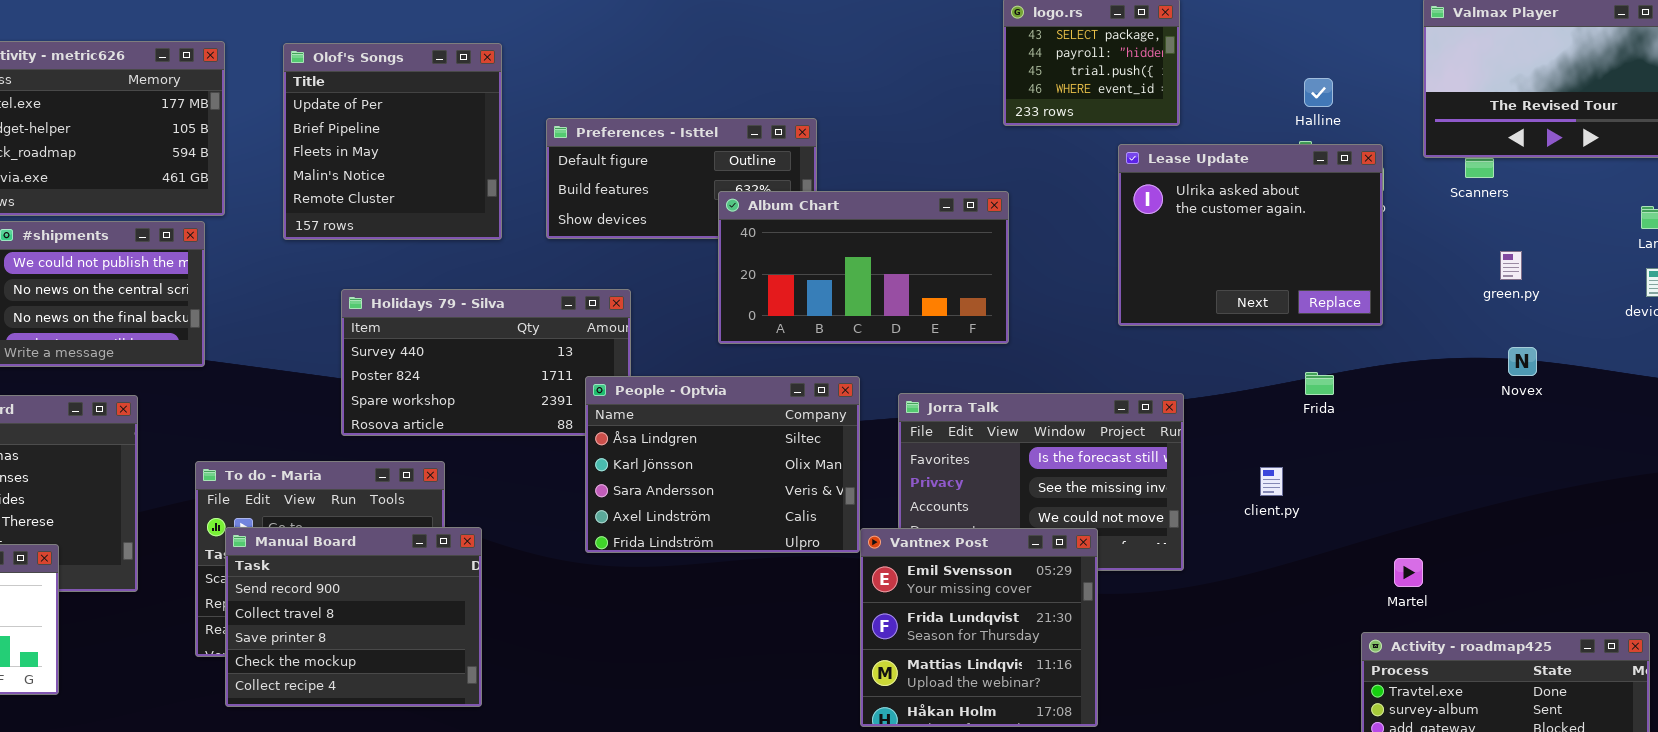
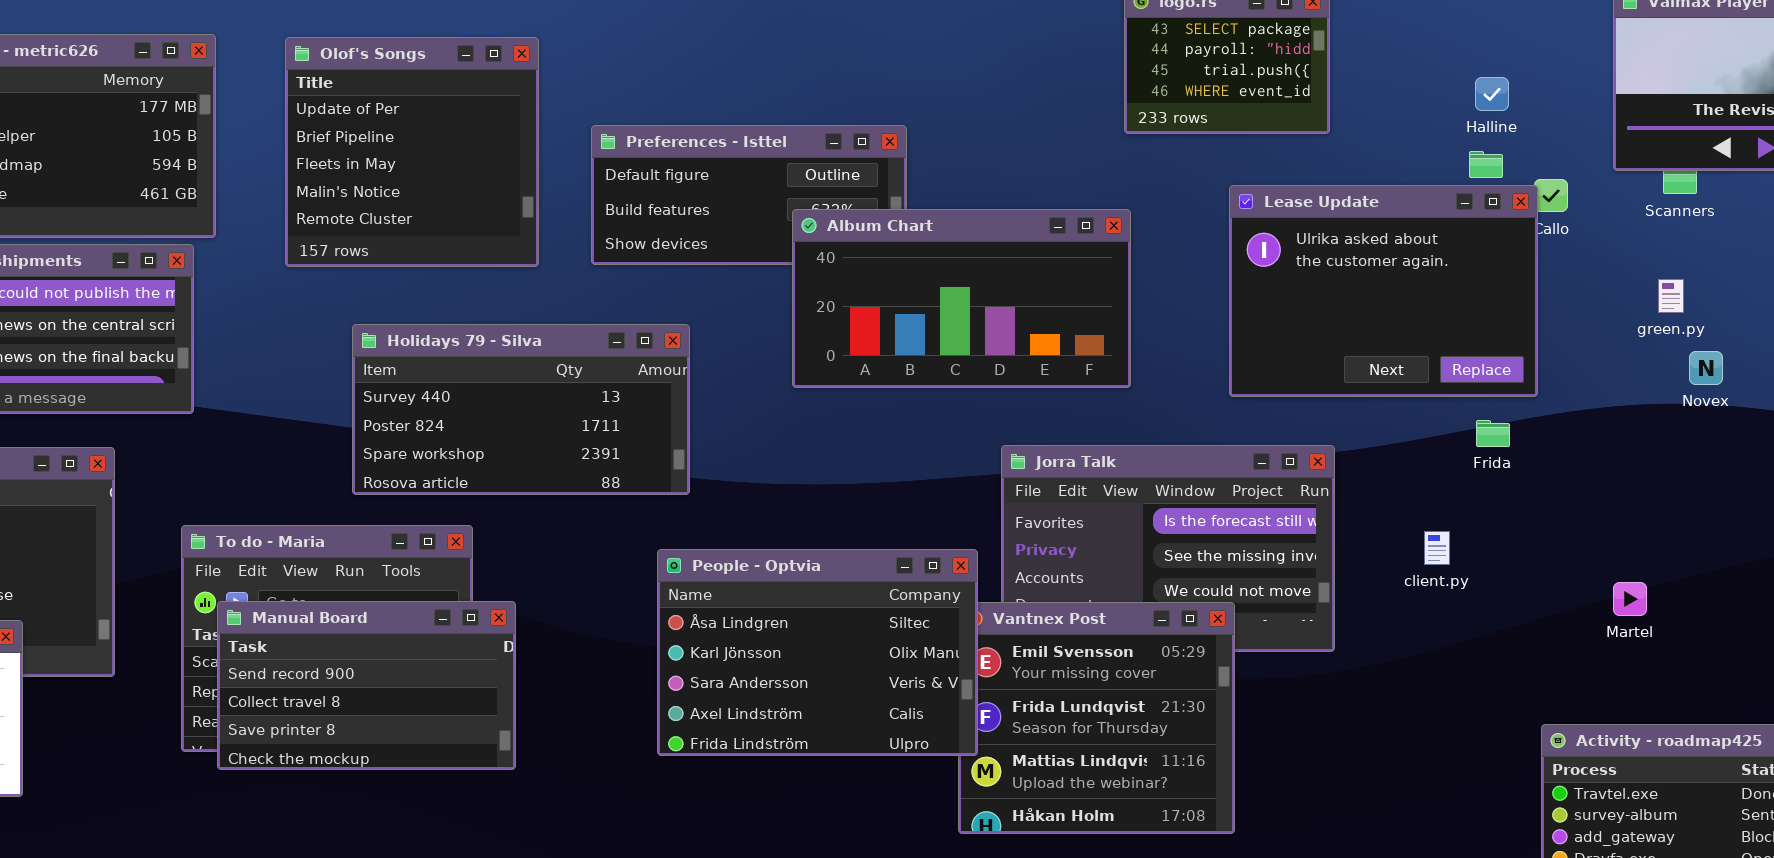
Lease Update: [1118,144,1383,326] -> [1229,185,1538,397], moved
green.py: [1500,251,1522,280] -> [1658,279,1684,313], moved
Novex: [1508,347,1537,376] -> [1689,351,1723,385], moved
People - Optvia: [585,376,860,553] -> [657,549,978,756], moved
Manual Board: [225,527,482,707] -> [217,601,516,770], resized
Martel: [1394,558,1423,587] -> [1613,582,1647,616], moved

